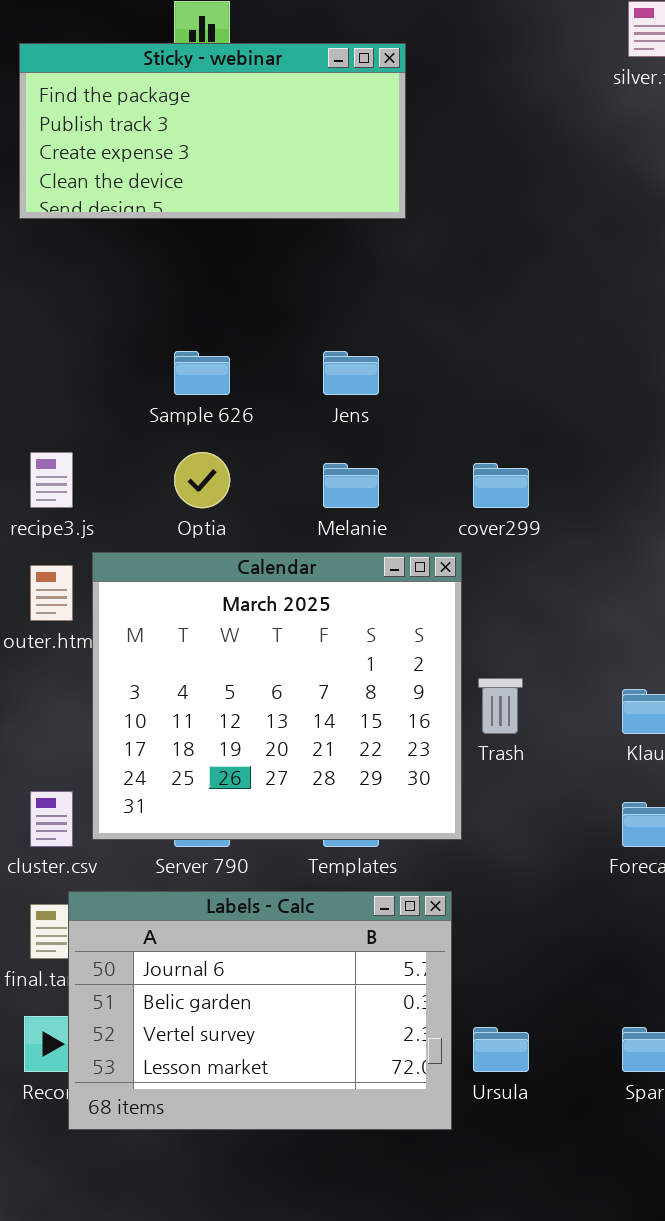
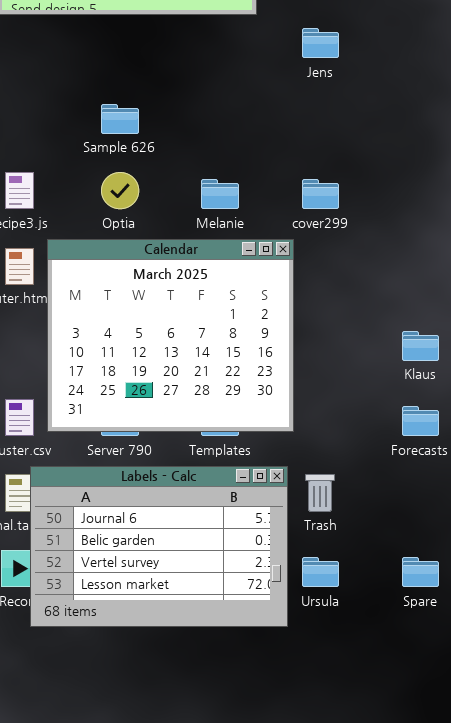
Jens: [323,351,379,395] -> [302,28,339,58], moved
Trash: [478,678,523,734] -> [305,474,335,512], moved

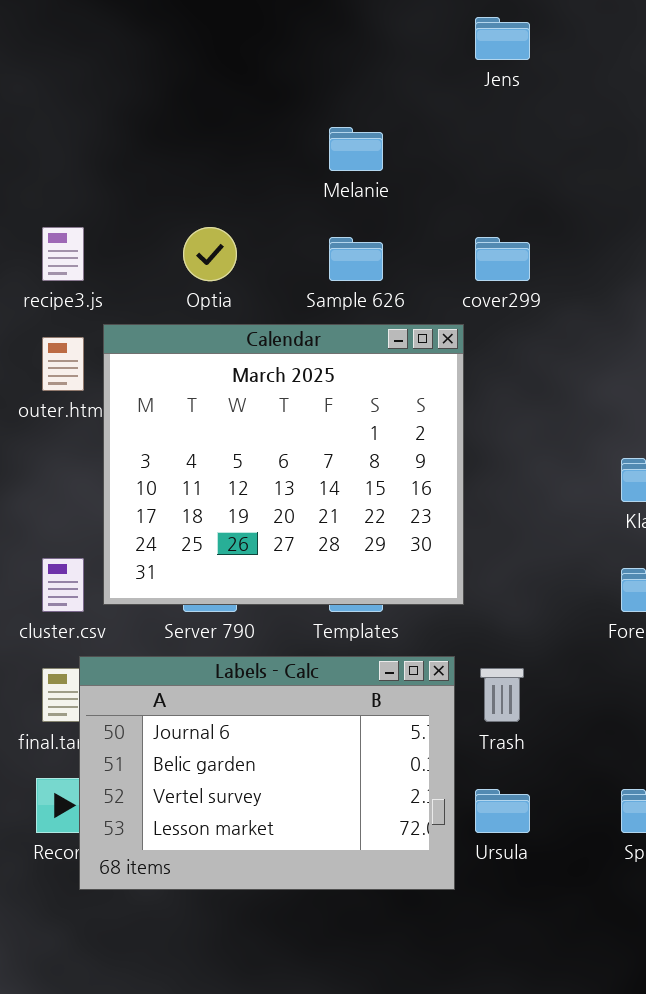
Sample 626: [101,104,139,134] -> [329,237,383,281], moved
Melanie: [201,179,239,209] -> [329,127,383,171], moved

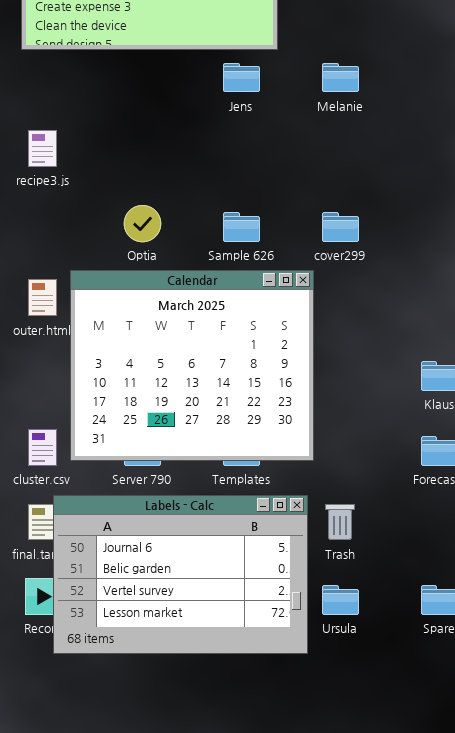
Jens: [475,17,530,60] -> [223,63,260,92], moved
Melanie: [329,127,383,171] -> [322,63,359,92], moved
recipe3.js: [42,227,84,281] -> [28,130,57,167], moved

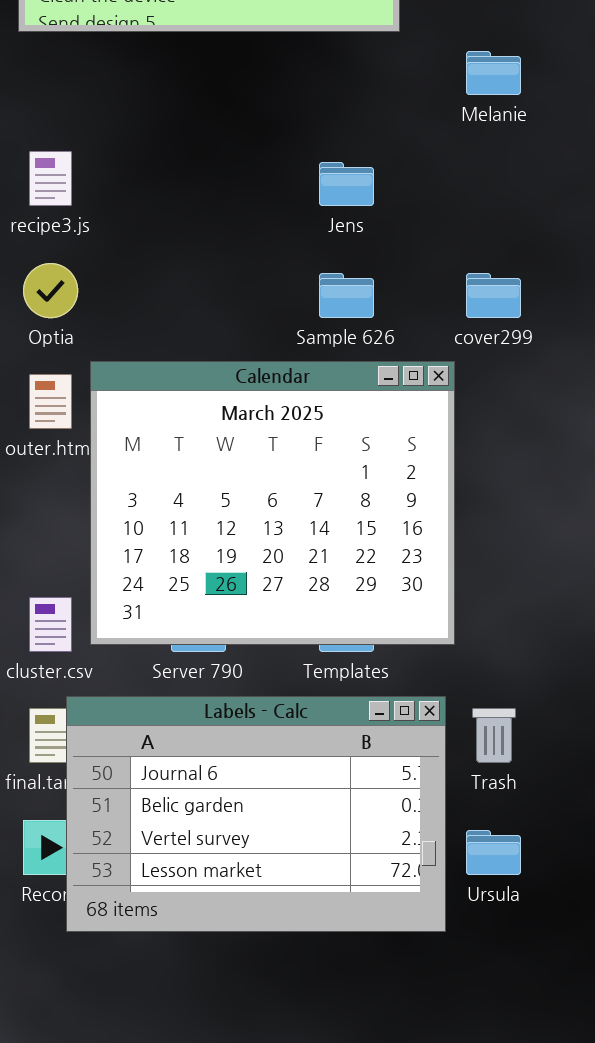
Jens: [223,63,260,92] -> [319,162,374,206], moved
Optia: [124,205,161,242] -> [23,263,78,318], moved

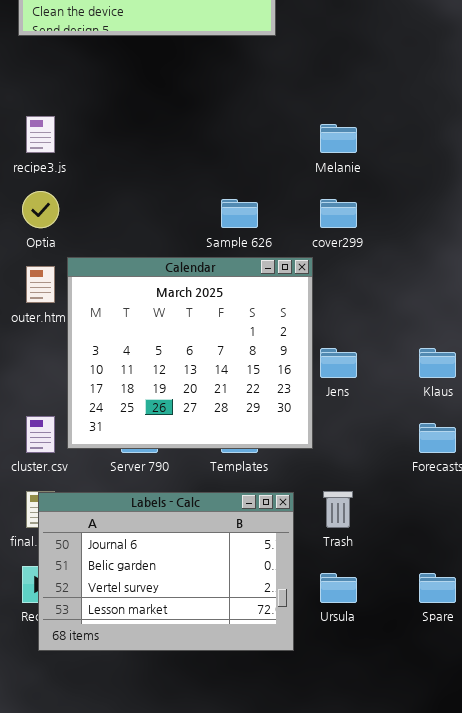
Melanie: [466,51,521,95] -> [320,124,357,153], moved
Jens: [319,162,374,206] -> [320,348,357,378], moved
Labels - Calc: [66,696,446,932] -> [38,492,294,651], moved

